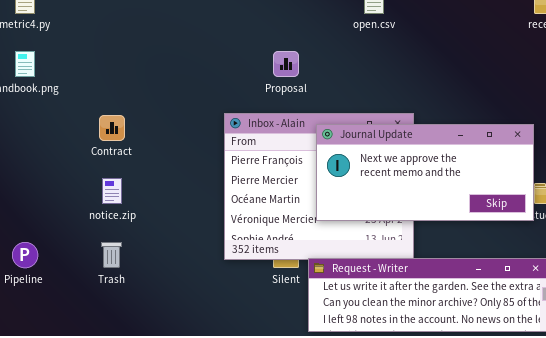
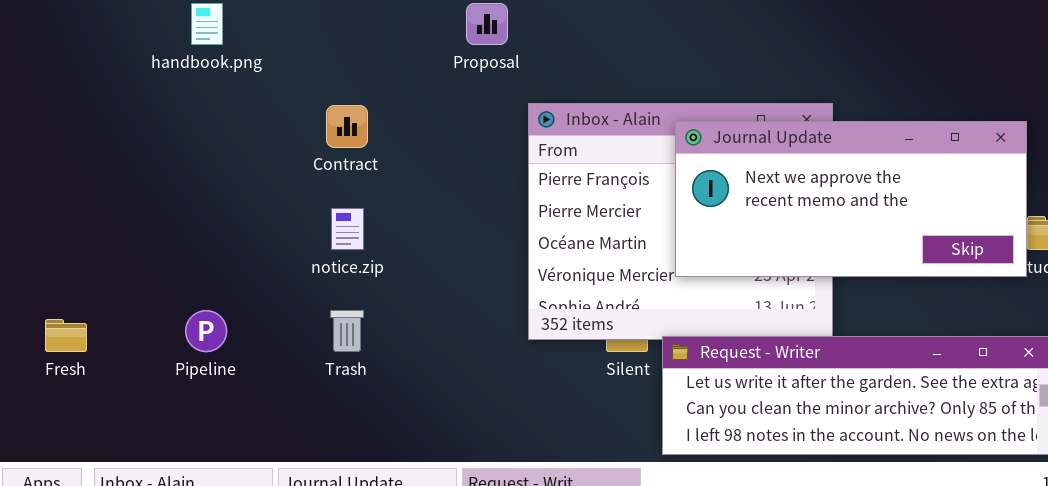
Proposal: [273,51,299,77] -> [466,3,508,45], moved

